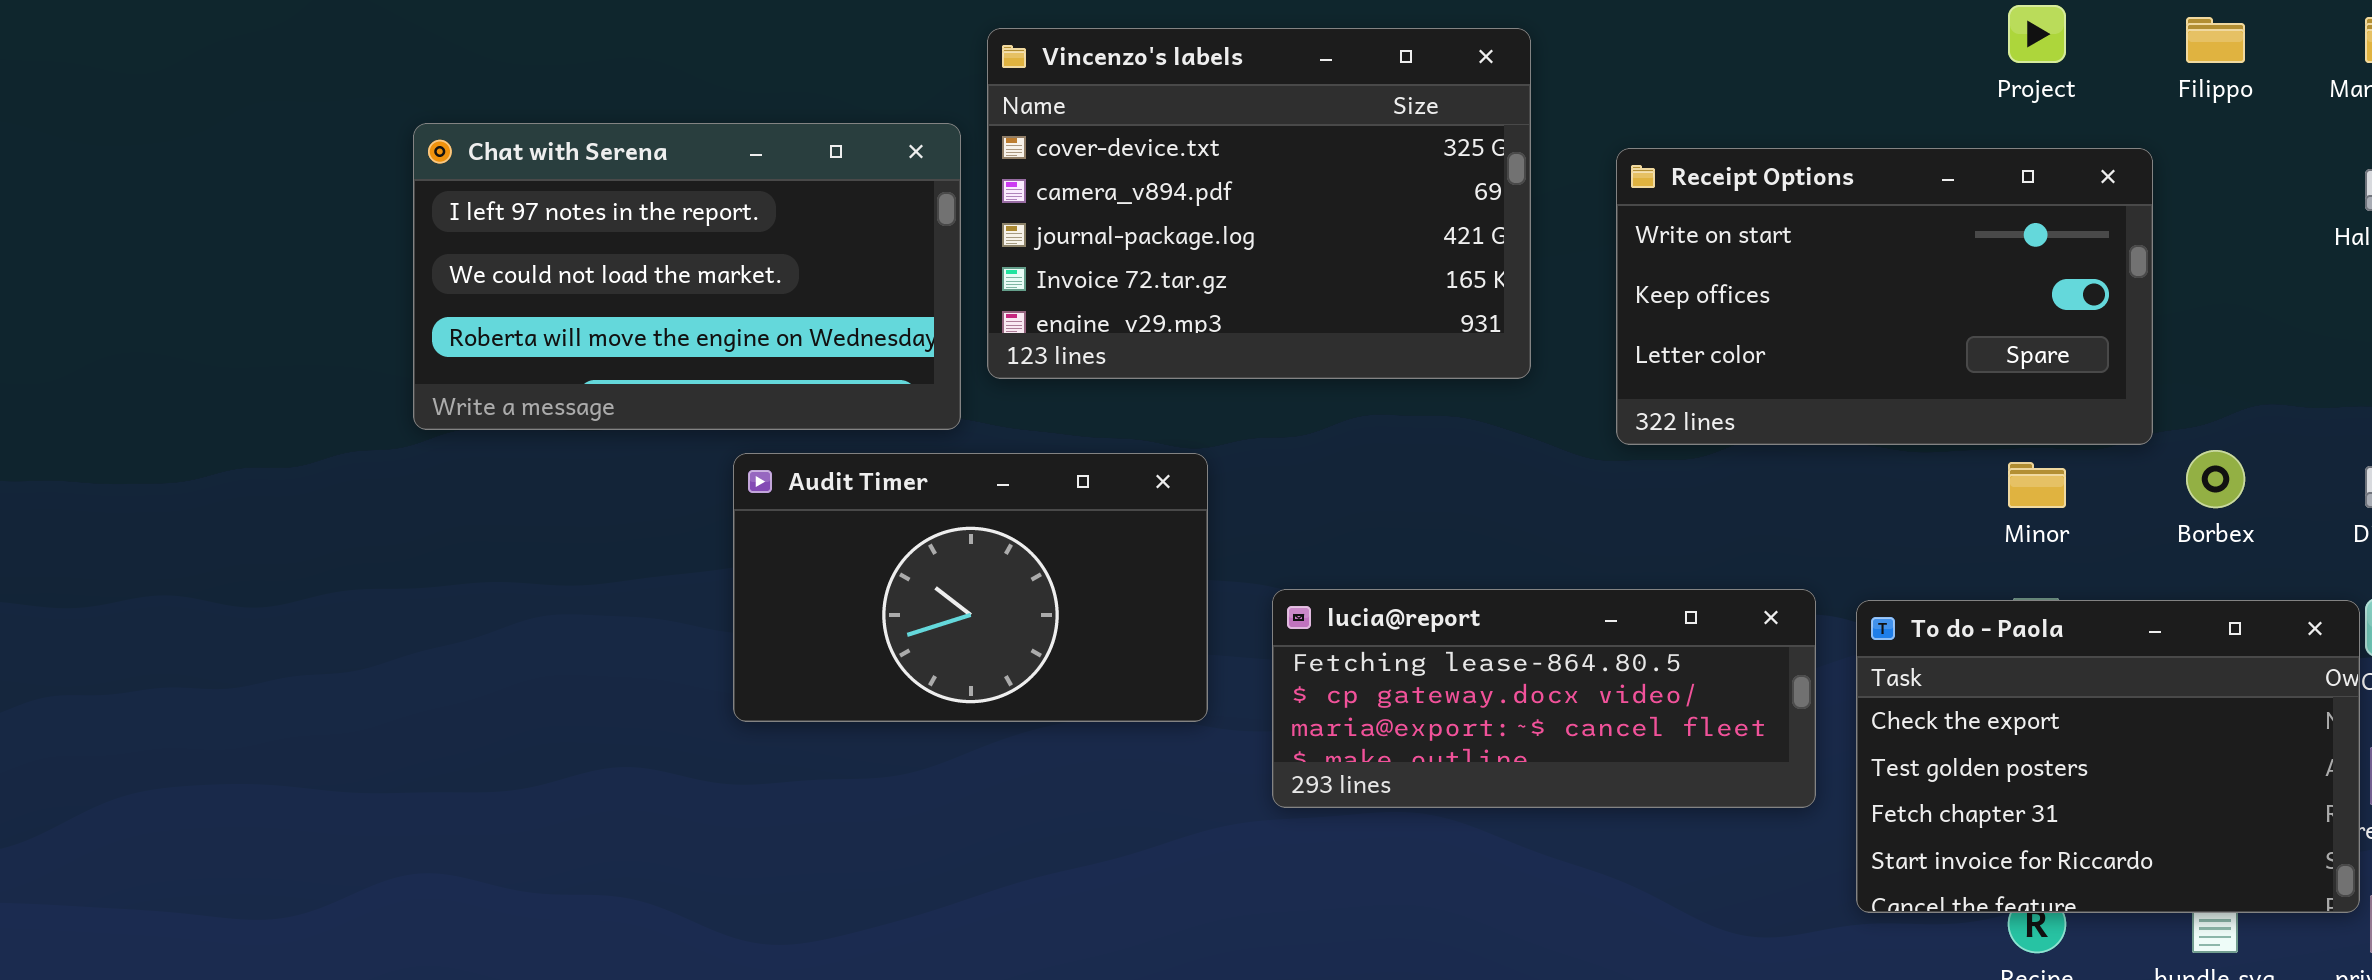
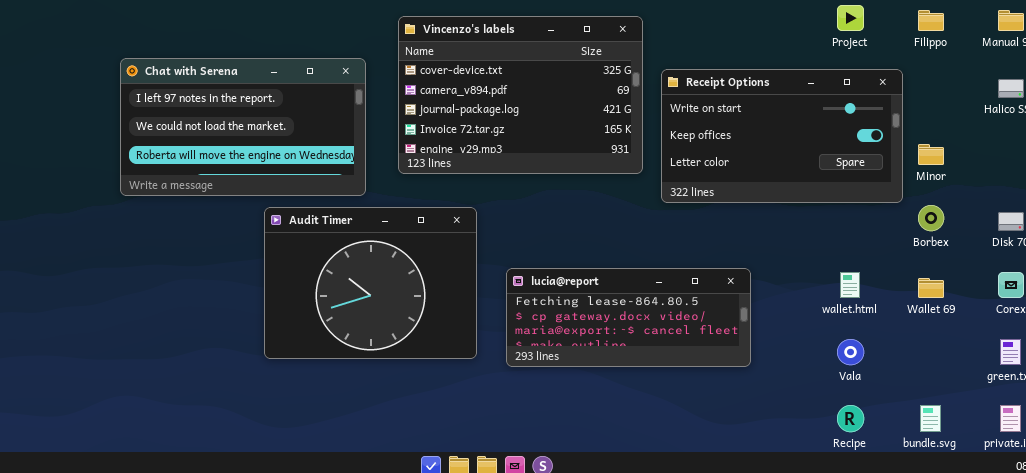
Vincenzo's labels: [987,28,1531,379] -> [398,16,643,174], moved
Audit Timer: [733,453,1208,722] -> [264,207,477,359], resized
Minor: [2008,462,2066,508] -> [918,144,944,165], moved
To do - Paola: [1856,600,2360,913] -> none, closed

